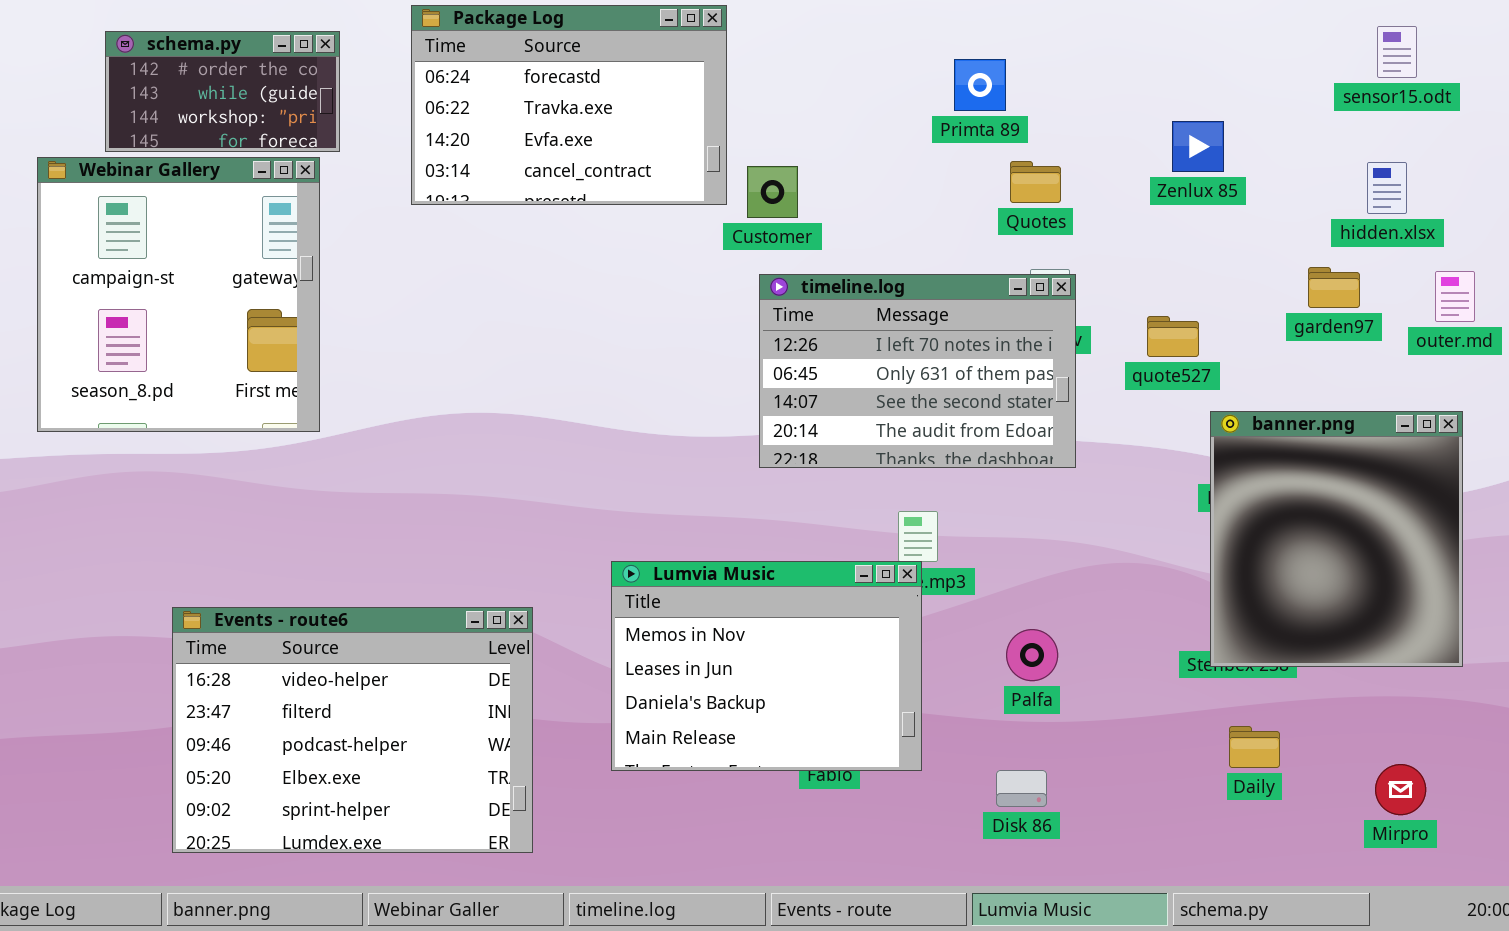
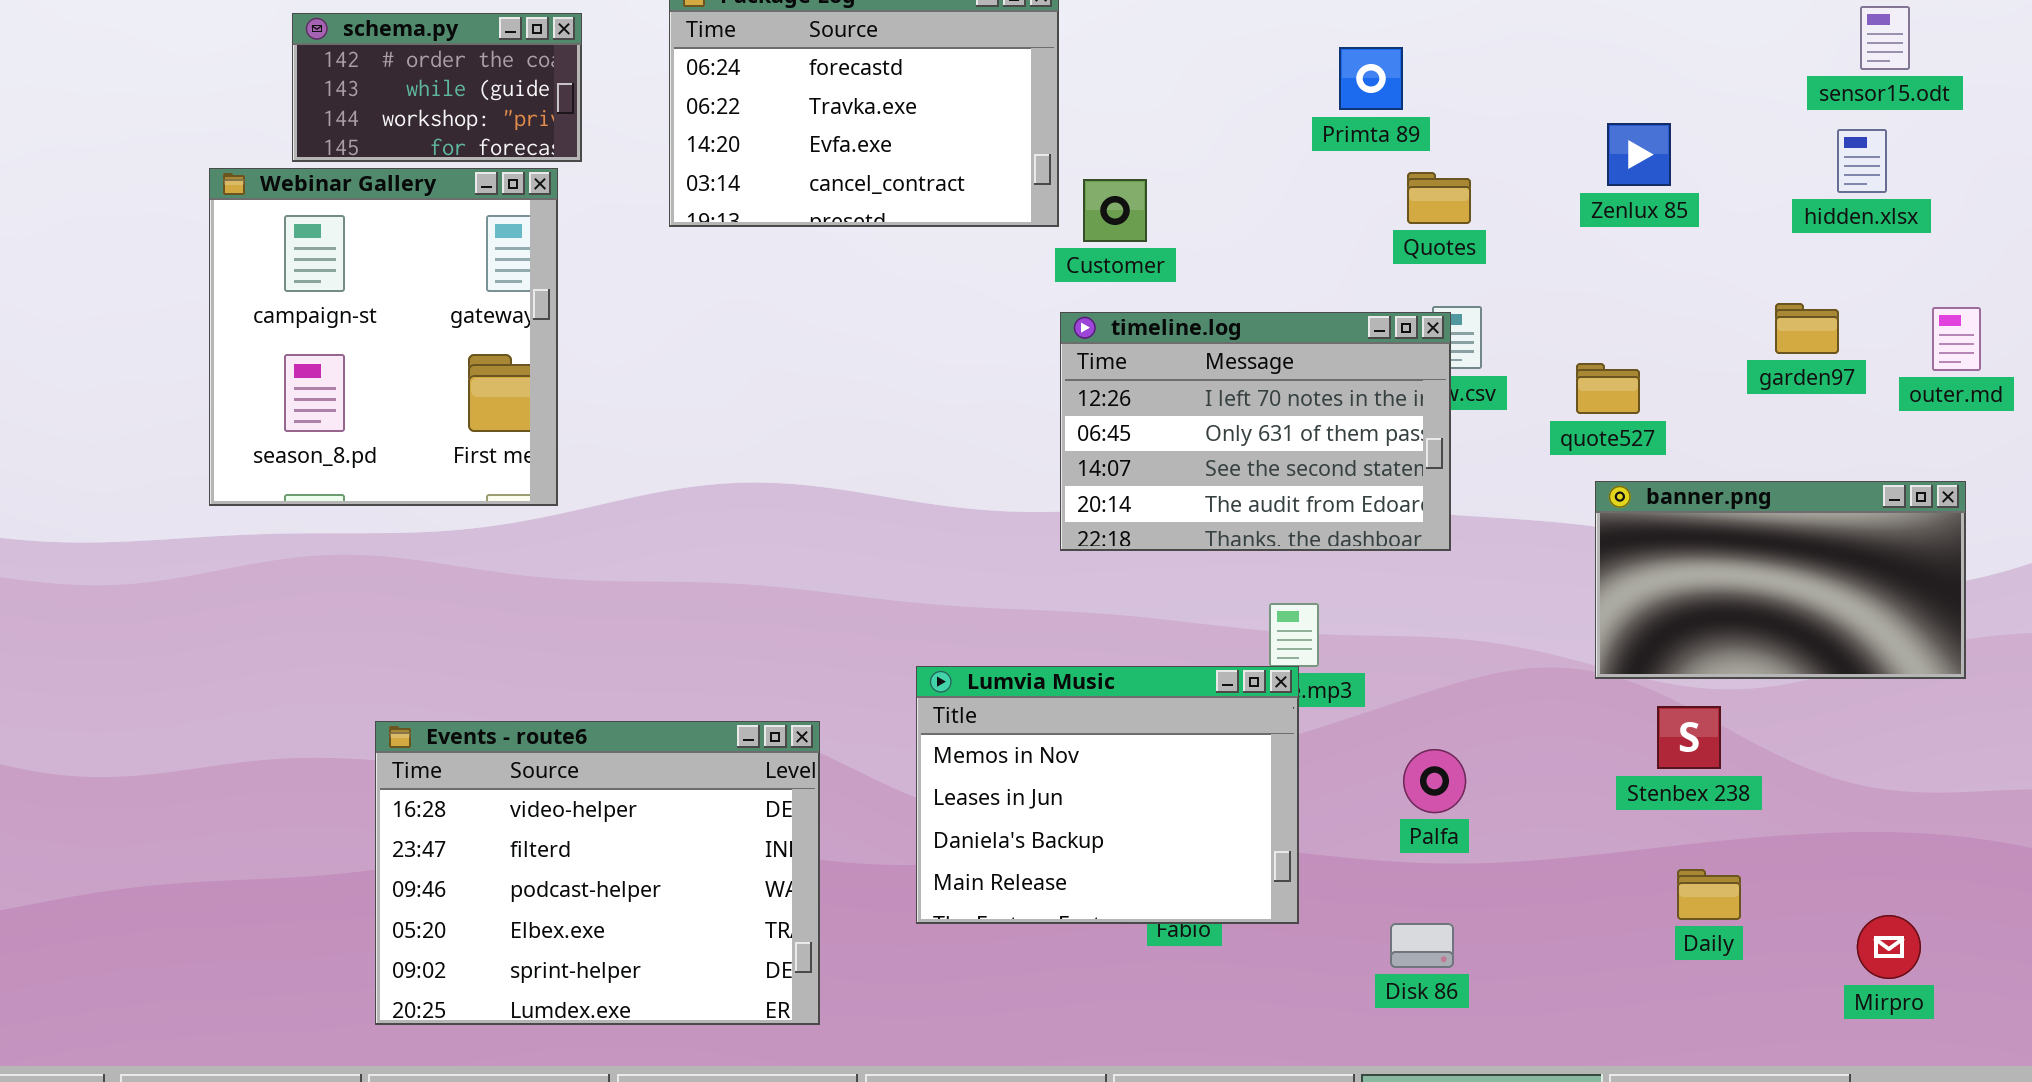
hidden.xlsx: [1367,162,1407,214] -> [1837,129,1887,193], moved
timeline.log: [759,274,1076,468] -> [1060,312,1451,551], moved
banner.png: [1210,411,1463,667] -> [1595,481,1966,679], resized

